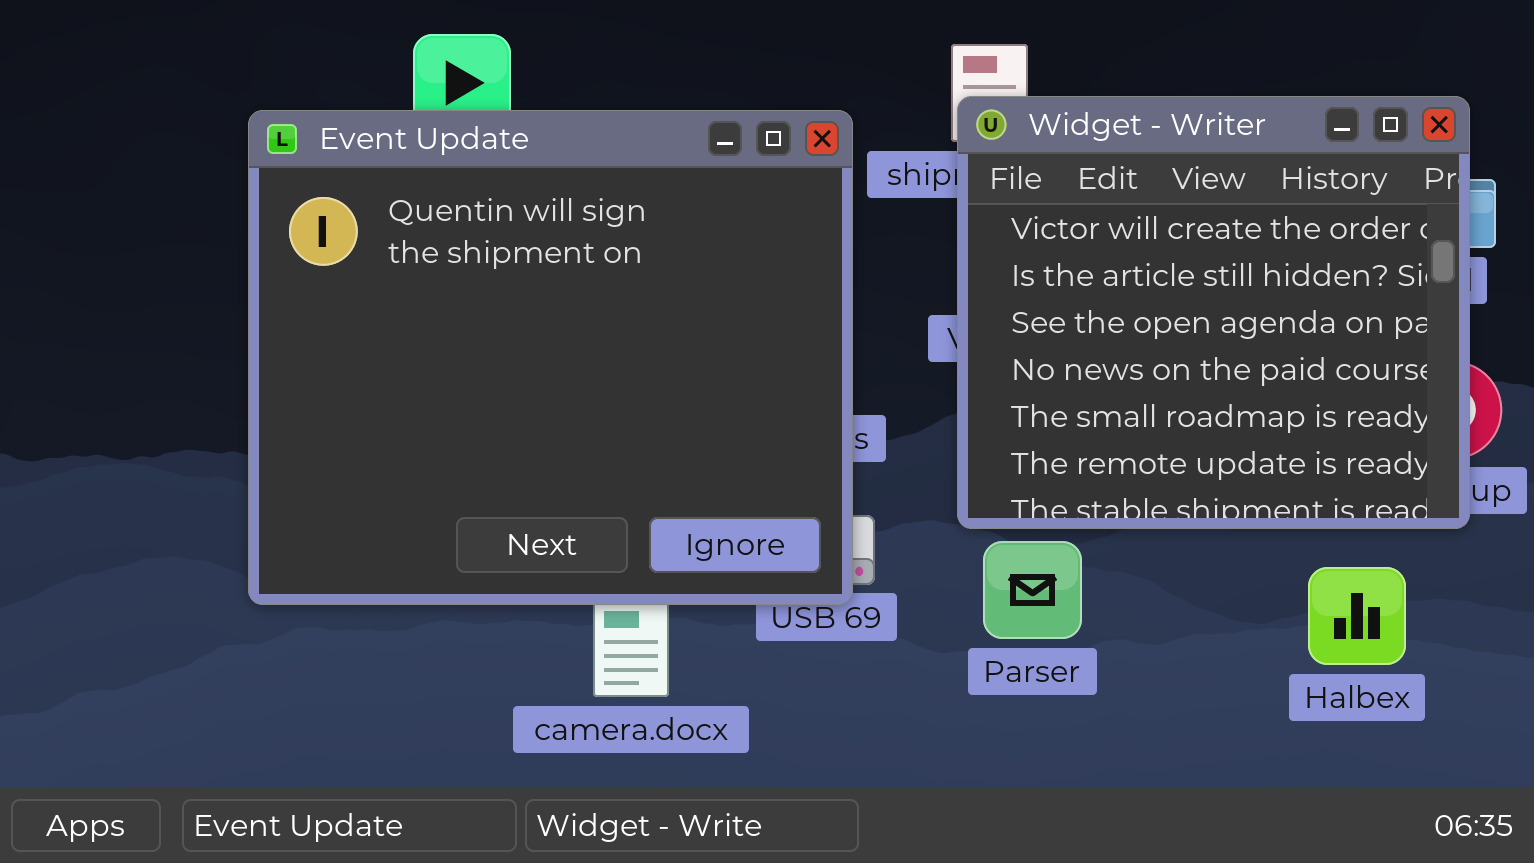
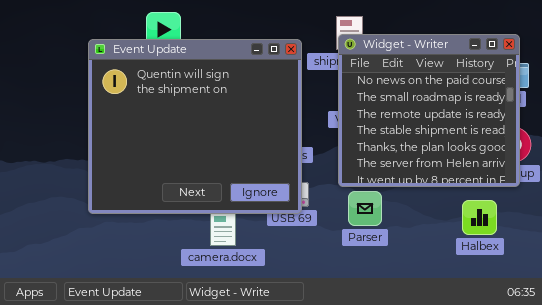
Widget - Writer: [957,96,1470,529] -> [338,34,520,187], scrolled down 3 rows

